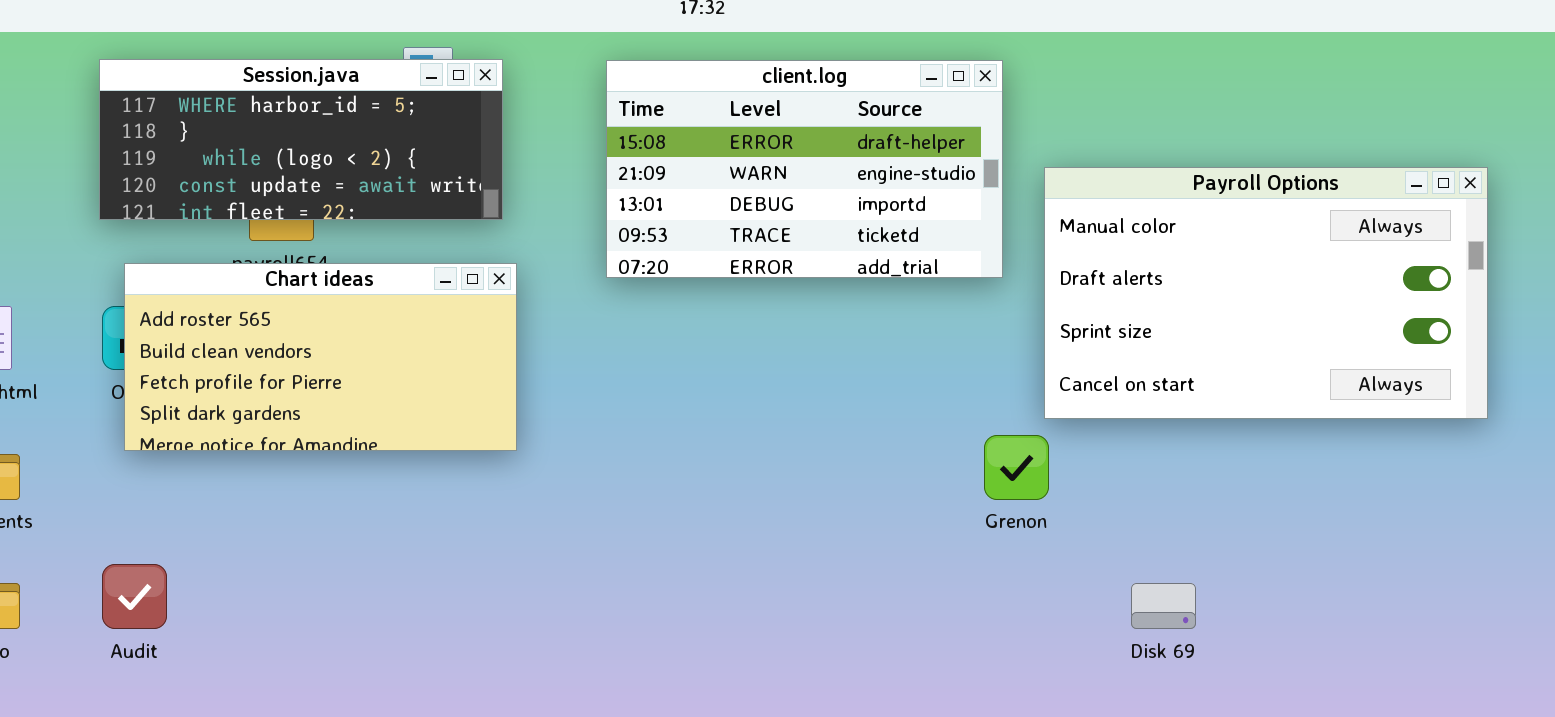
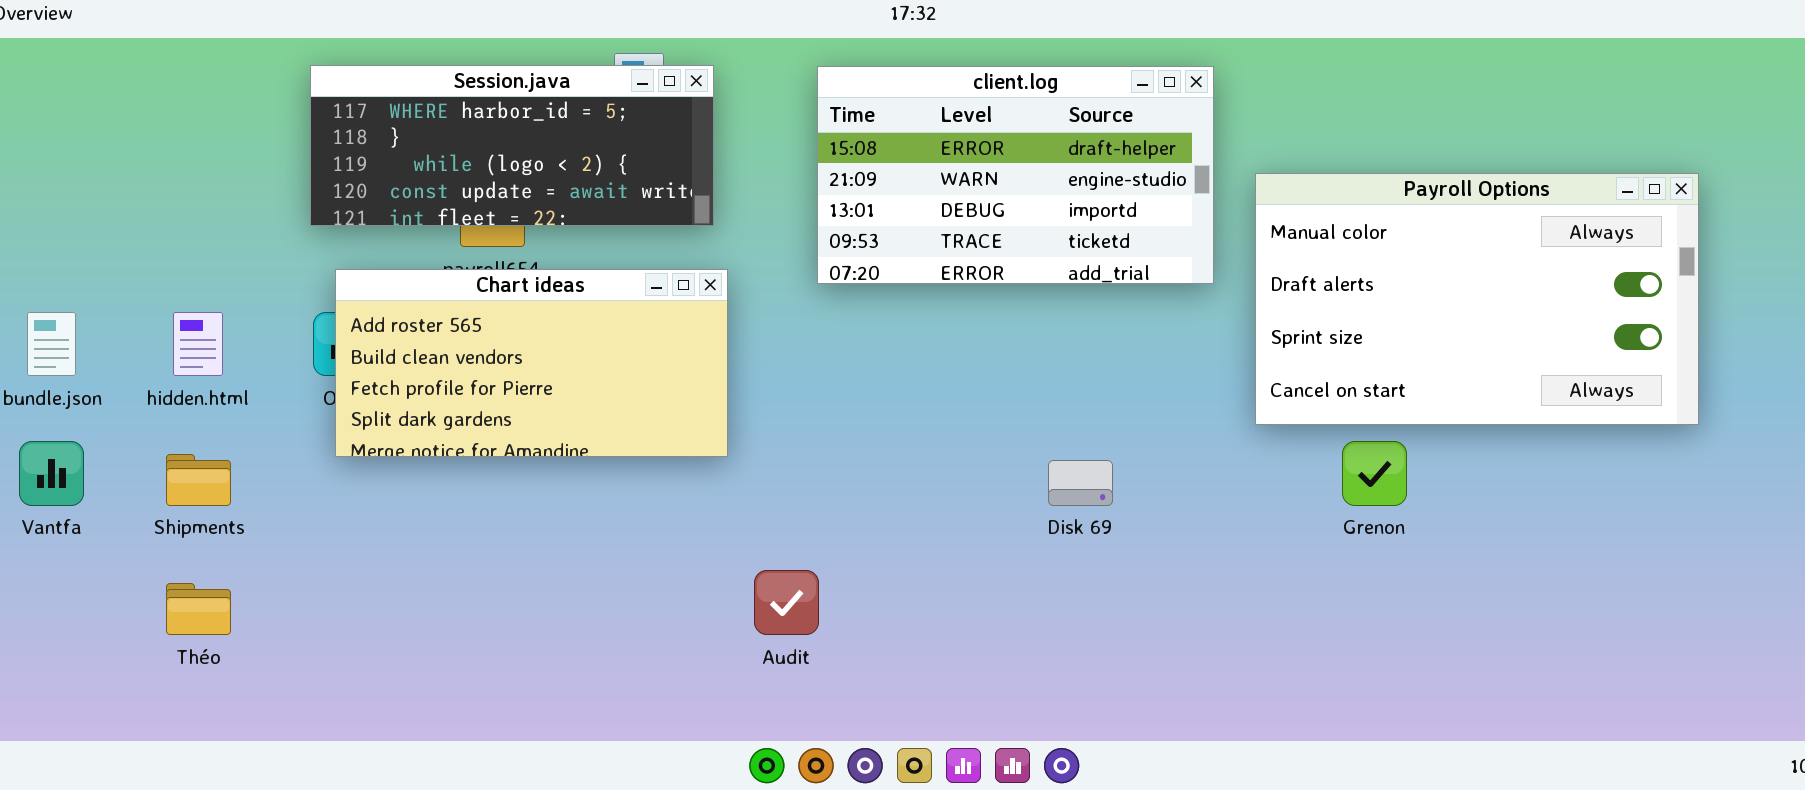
Grenon: [984,435,1049,500] -> [1342,441,1407,506], moved
Audit: [102,564,167,629] -> [754,570,819,635], moved
Disk 69: [1131,583,1196,629] -> [1048,460,1113,506], moved

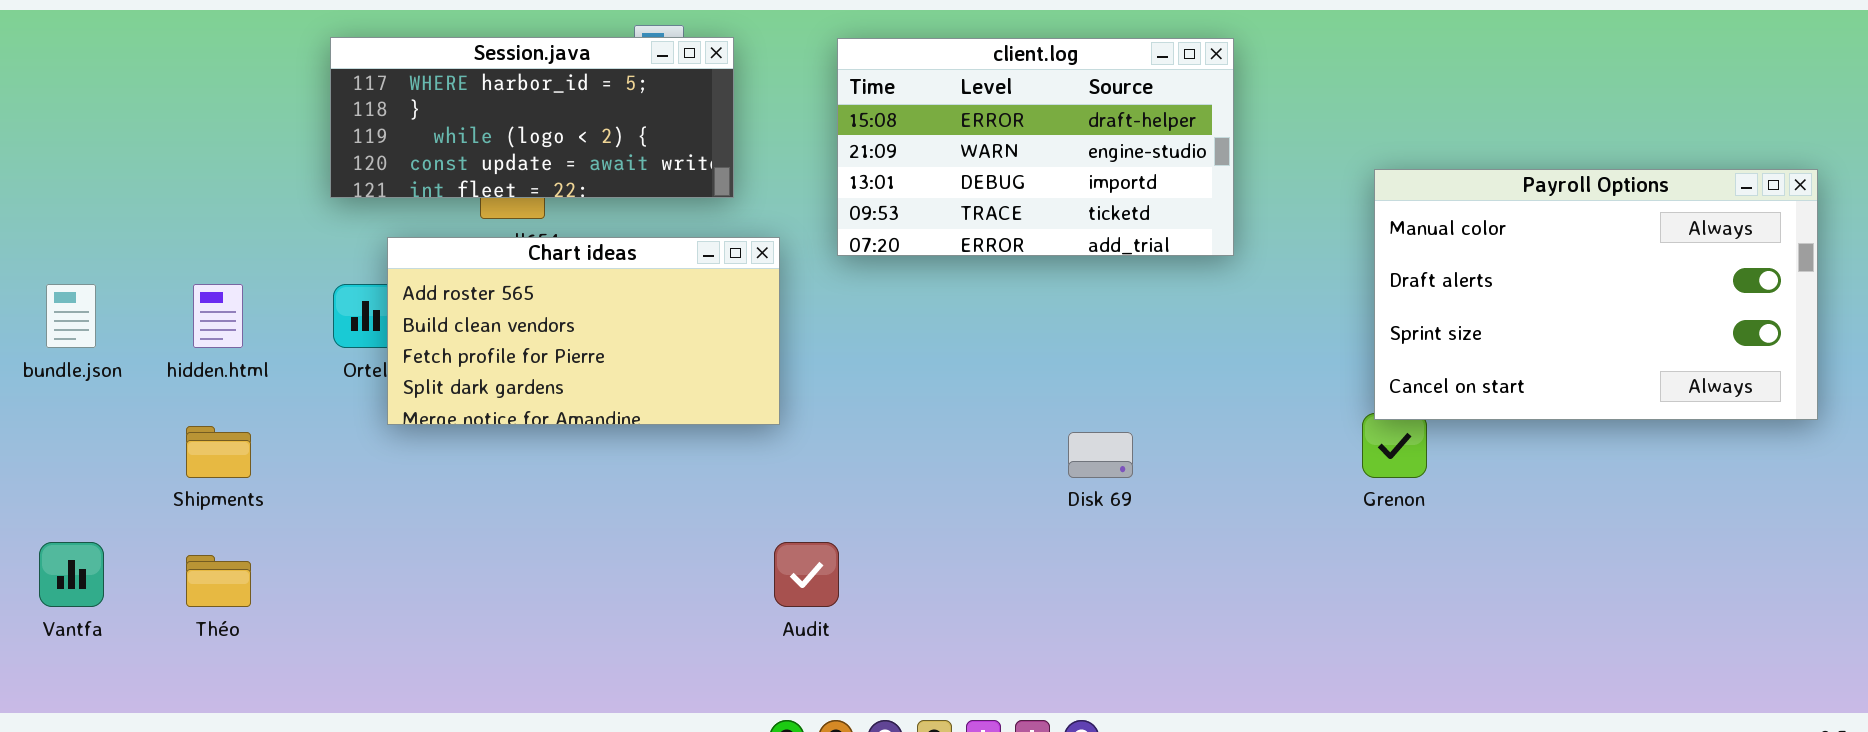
Payroll Options: [1255,173,1699,425] -> [1374,169,1818,420], moved
Chart ideas: [335,269,728,457] -> [387,237,780,425], moved
Vantfa: [19,441,84,506] -> [39,542,104,607], moved

